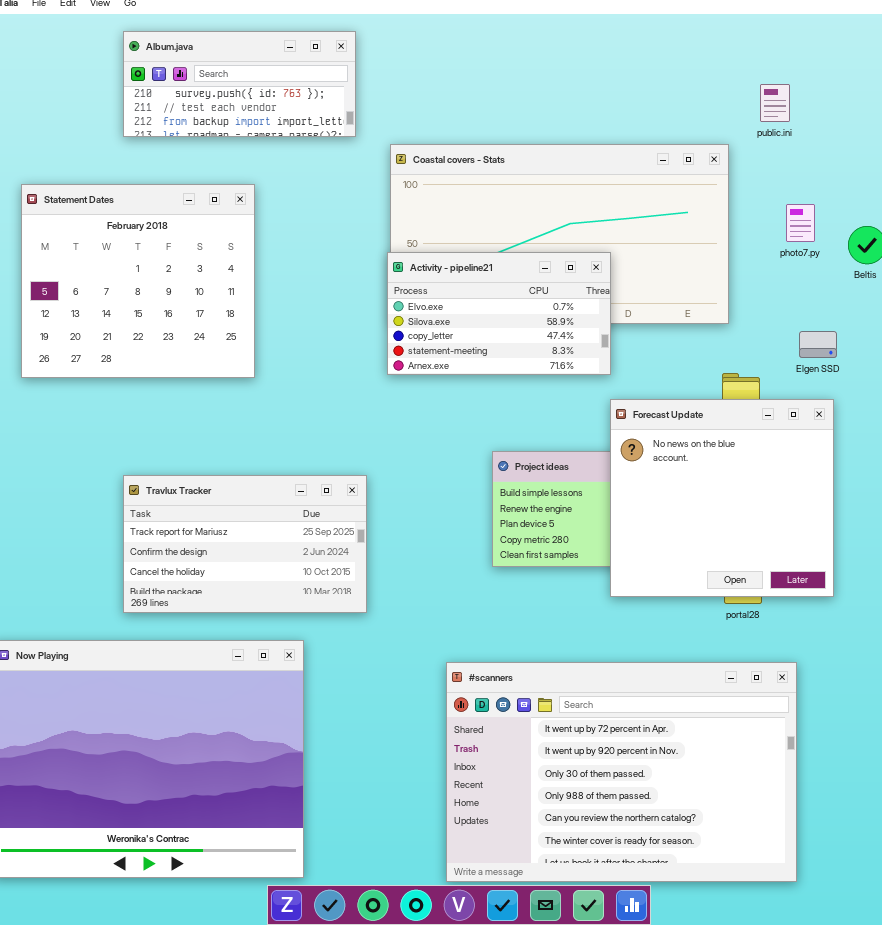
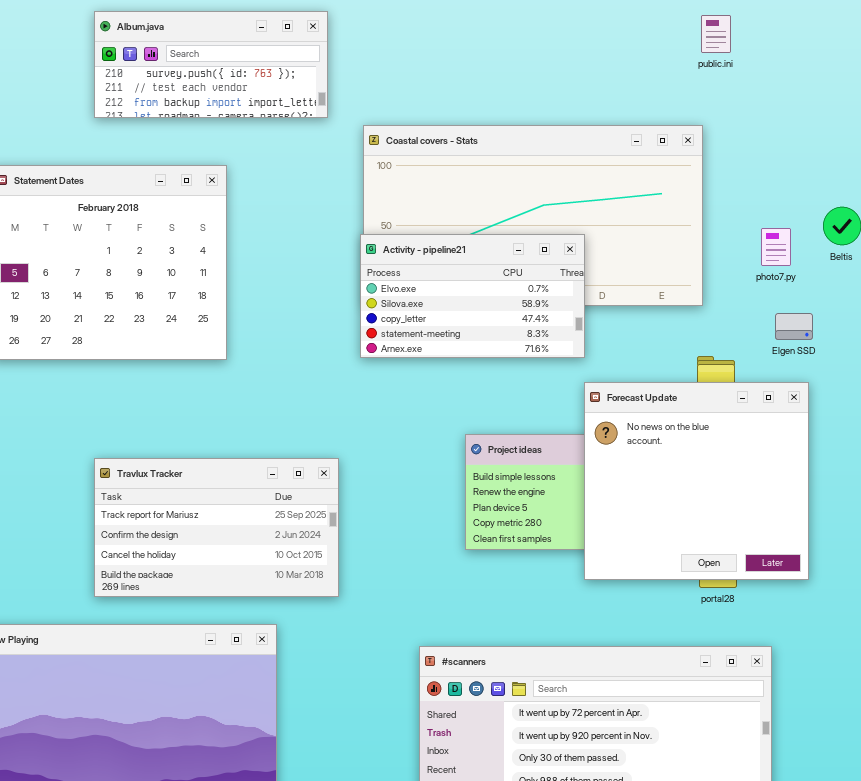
public.ini: [760,84,790,122] -> [701,15,731,53], moved
photo7.py: [786,204,815,242] -> [761,228,791,266], moved

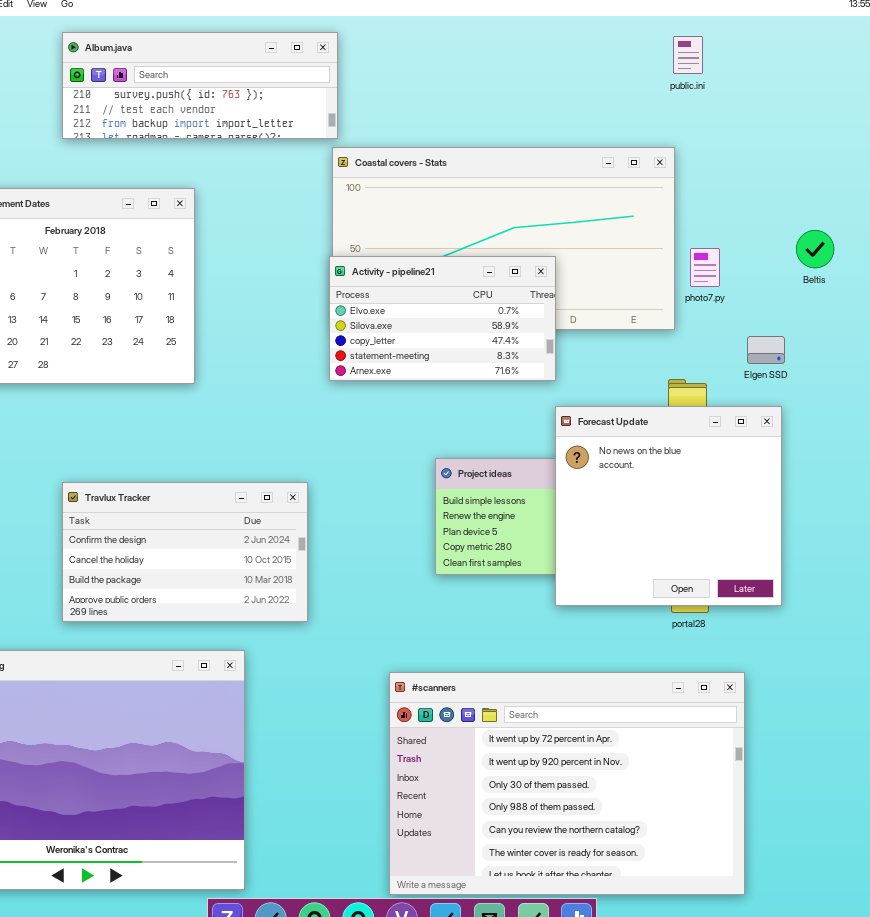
Album.java: [94,11,328,118] -> [62,32,338,139], resized
photo7.py: [761,228,791,266] -> [690,248,720,287], moved
Travlux Tracker: [94,458,339,597] -> [62,482,308,622], scrolled down 1 row

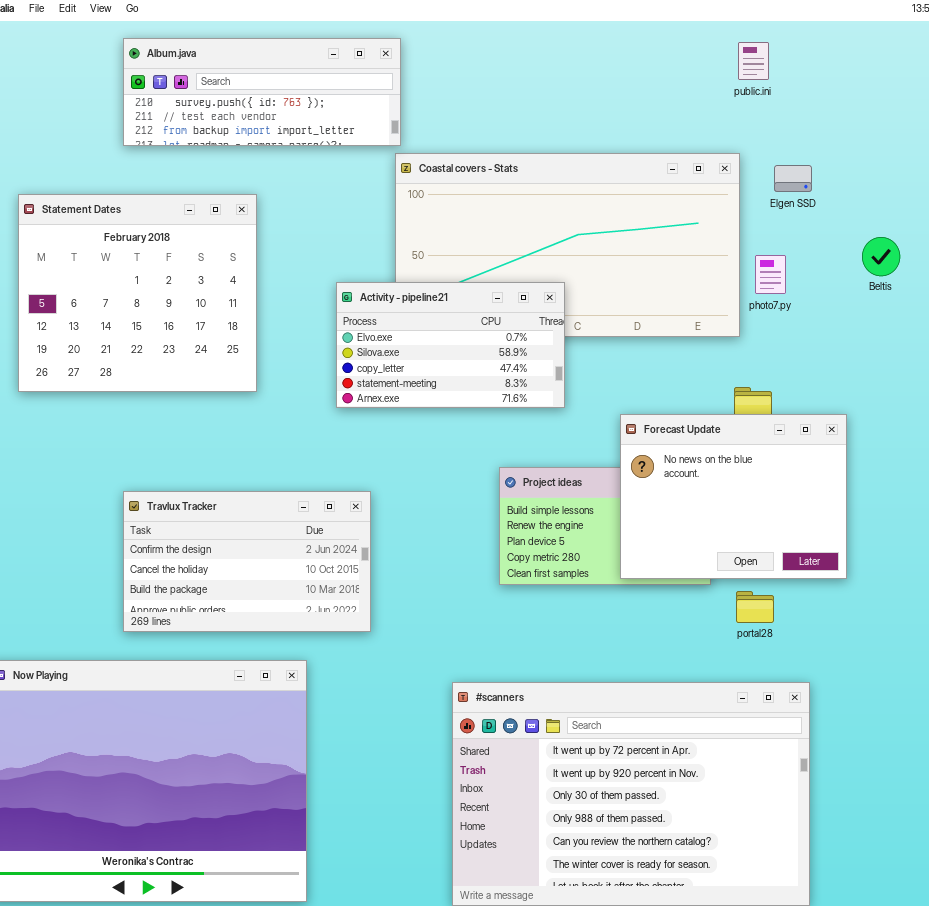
Activity - pipeline21: [329,256,556,381] -> [336,282,565,408], moved
Elgen SSD: [747,336,785,364] -> [774,165,812,192], moved
Forecast Update: [555,406,782,606] -> [620,414,847,579], resized

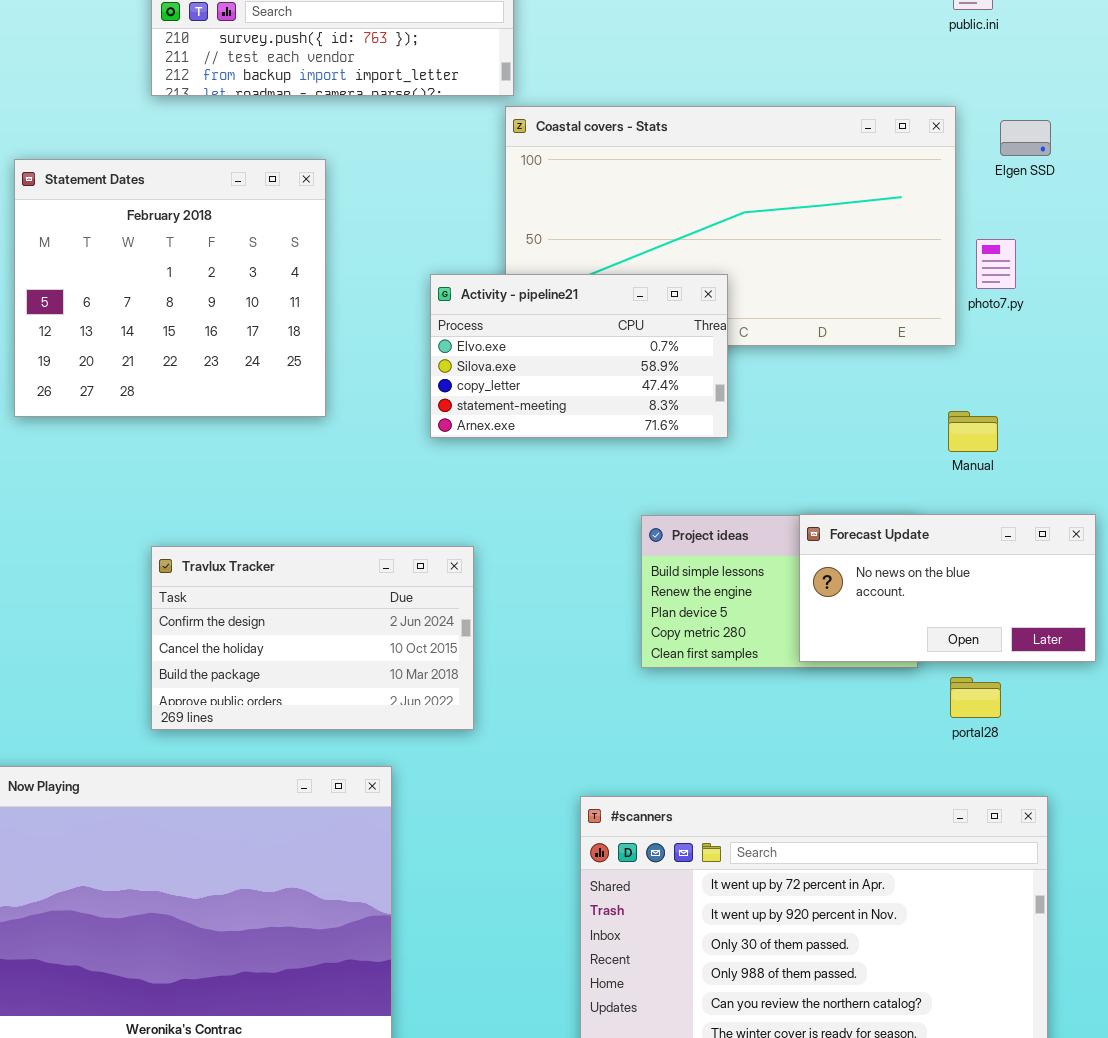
Forecast Update: [620,414,847,579] -> [799,514,1096,662], resized

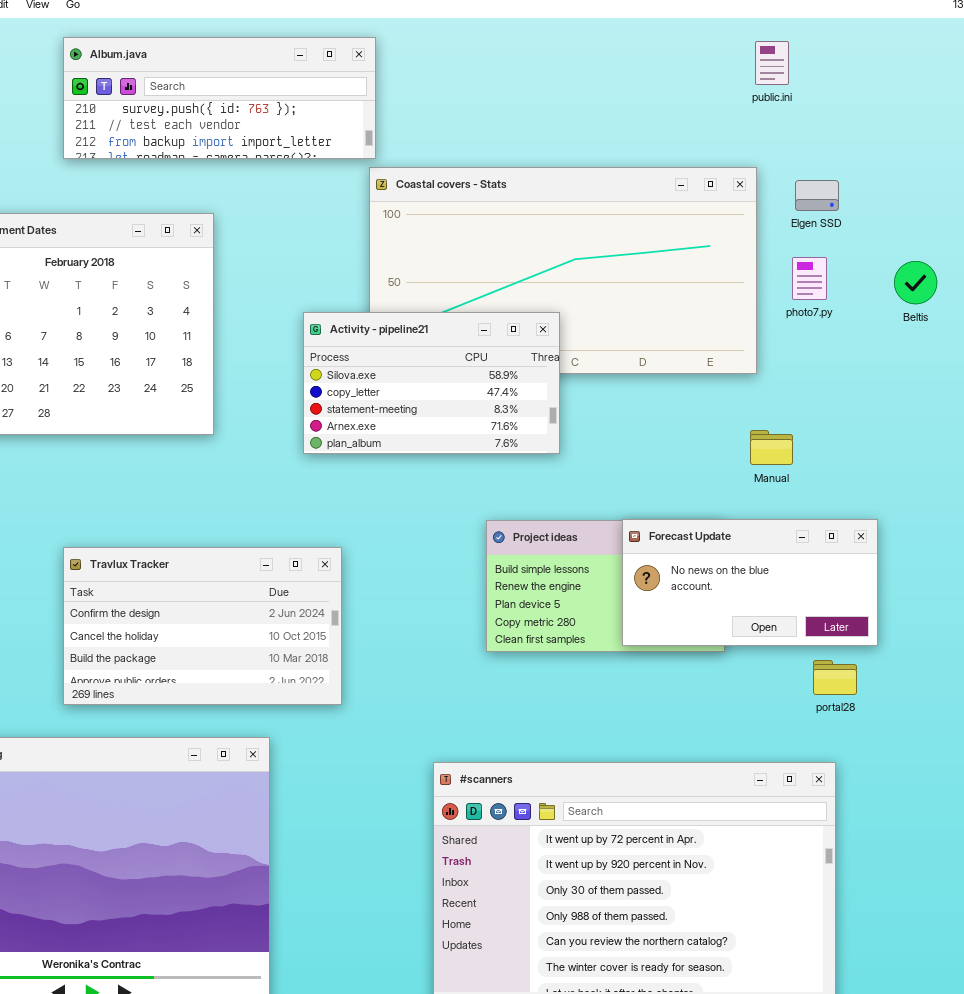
photo7.py: [976,239,1016,289] -> [792,257,827,300], moved
Activity - pipeline21: [430,274,728,438] -> [303,312,560,454], scrolled down 1 row
portal28: [950,677,1001,718] -> [813,660,857,695], moved

